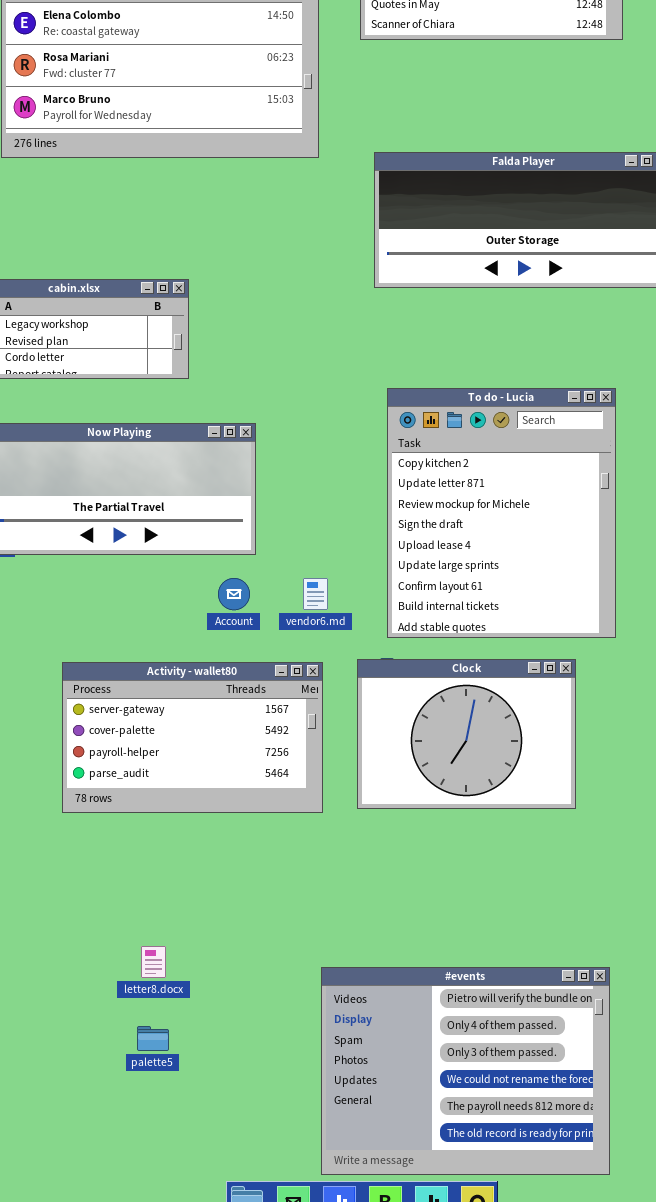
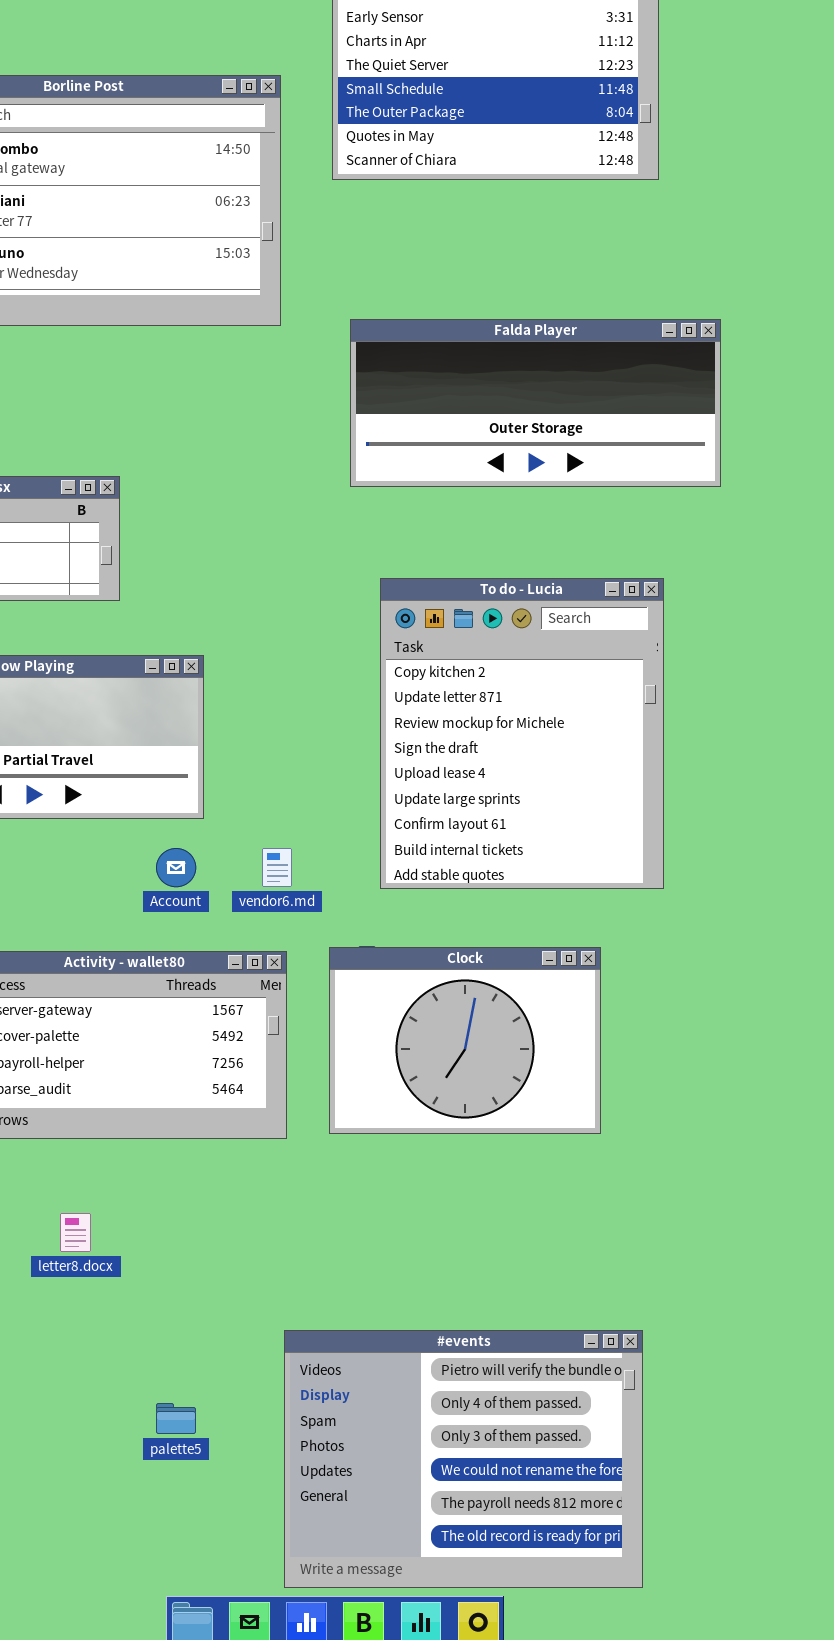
To do - Lucia: [387,388,616,638] -> [380,578,664,889], moved
letter8.docx: [141,946,166,978] -> [60,1213,91,1252], moved
palette5: [137,1026,169,1051] -> [156,1403,196,1434], moved

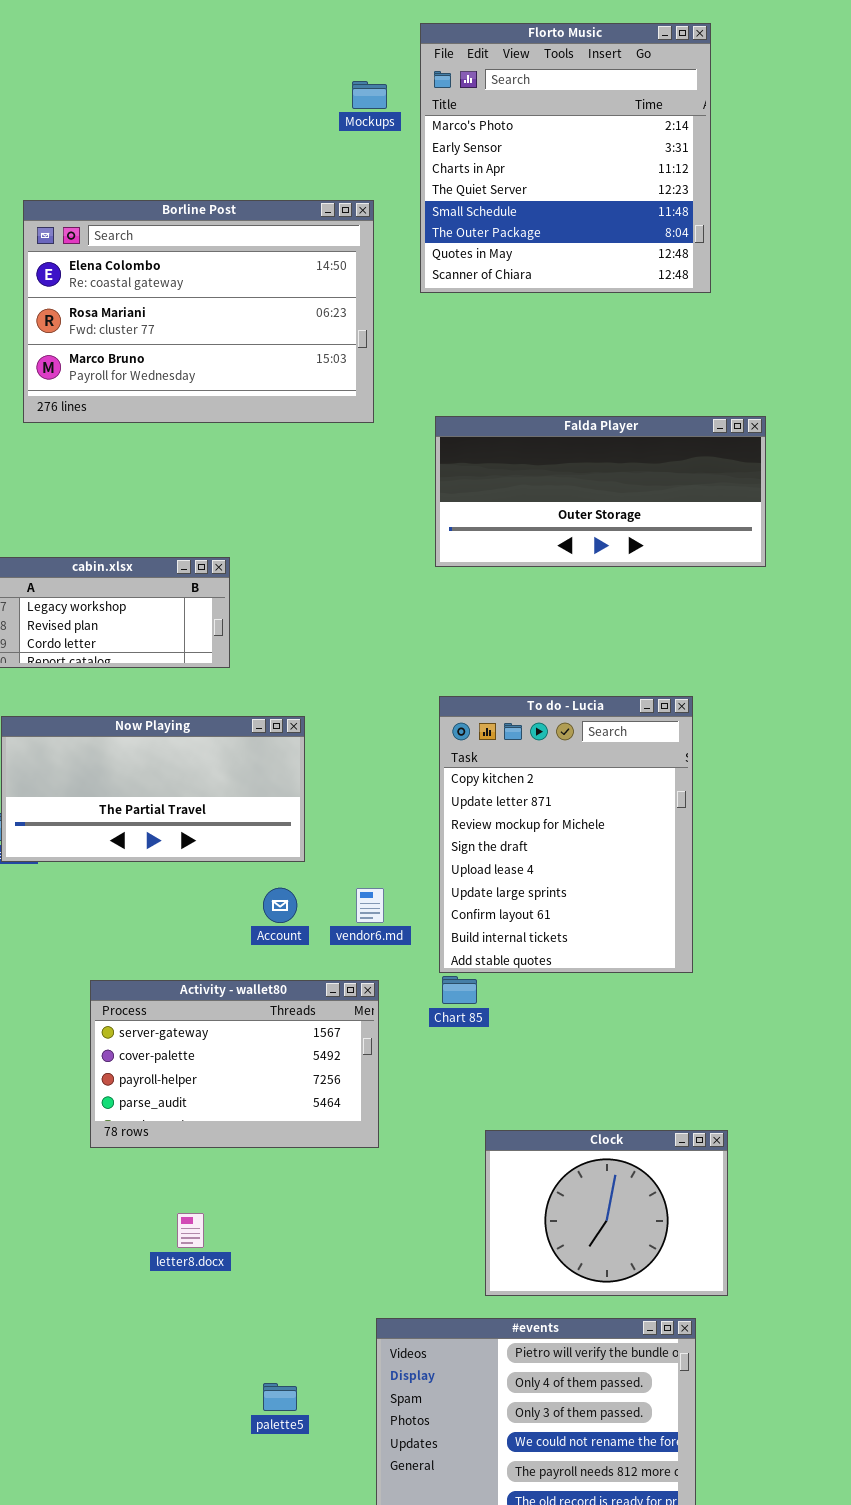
To do - Lucia: [380,578,664,889] -> [439,696,693,973], moved
Clock: [329,947,601,1134] -> [485,1130,728,1296], moved

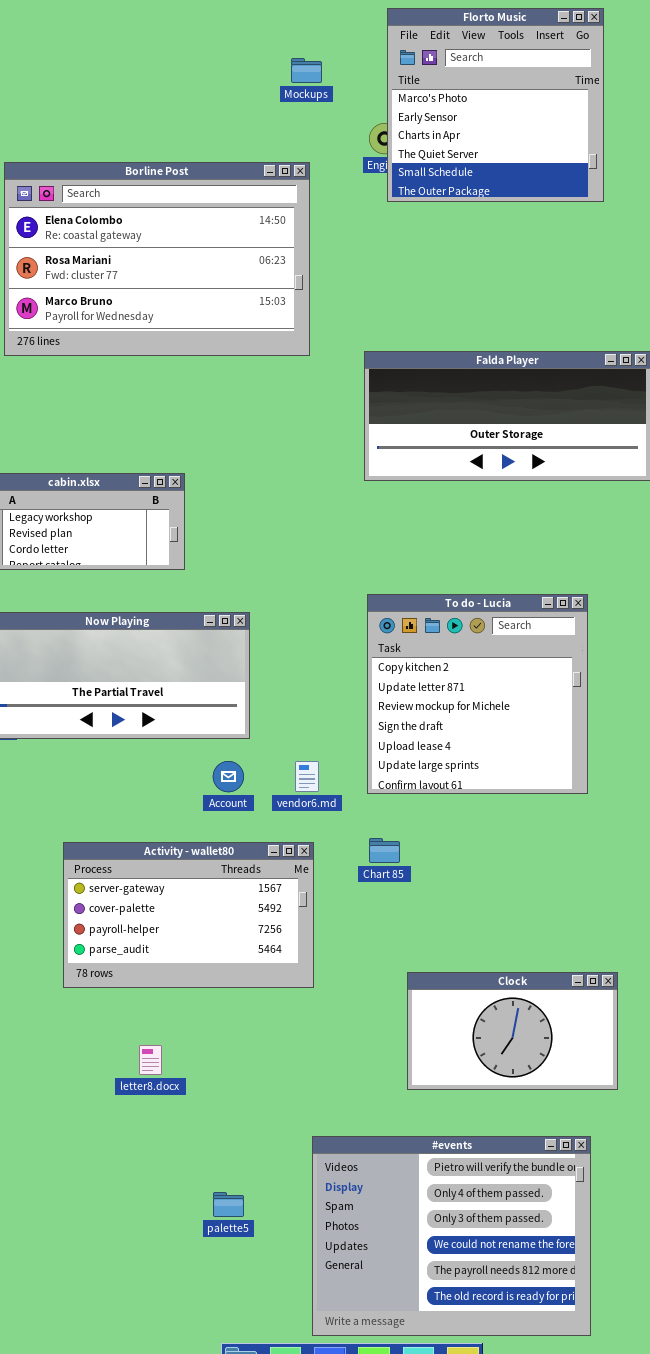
Florto Music: [420,23,711,293] -> [387,8,604,202], resized
To do - Lucia: [439,696,693,973] -> [367,594,588,794], resized
Clock: [485,1130,728,1296] -> [407,972,618,1090], resized

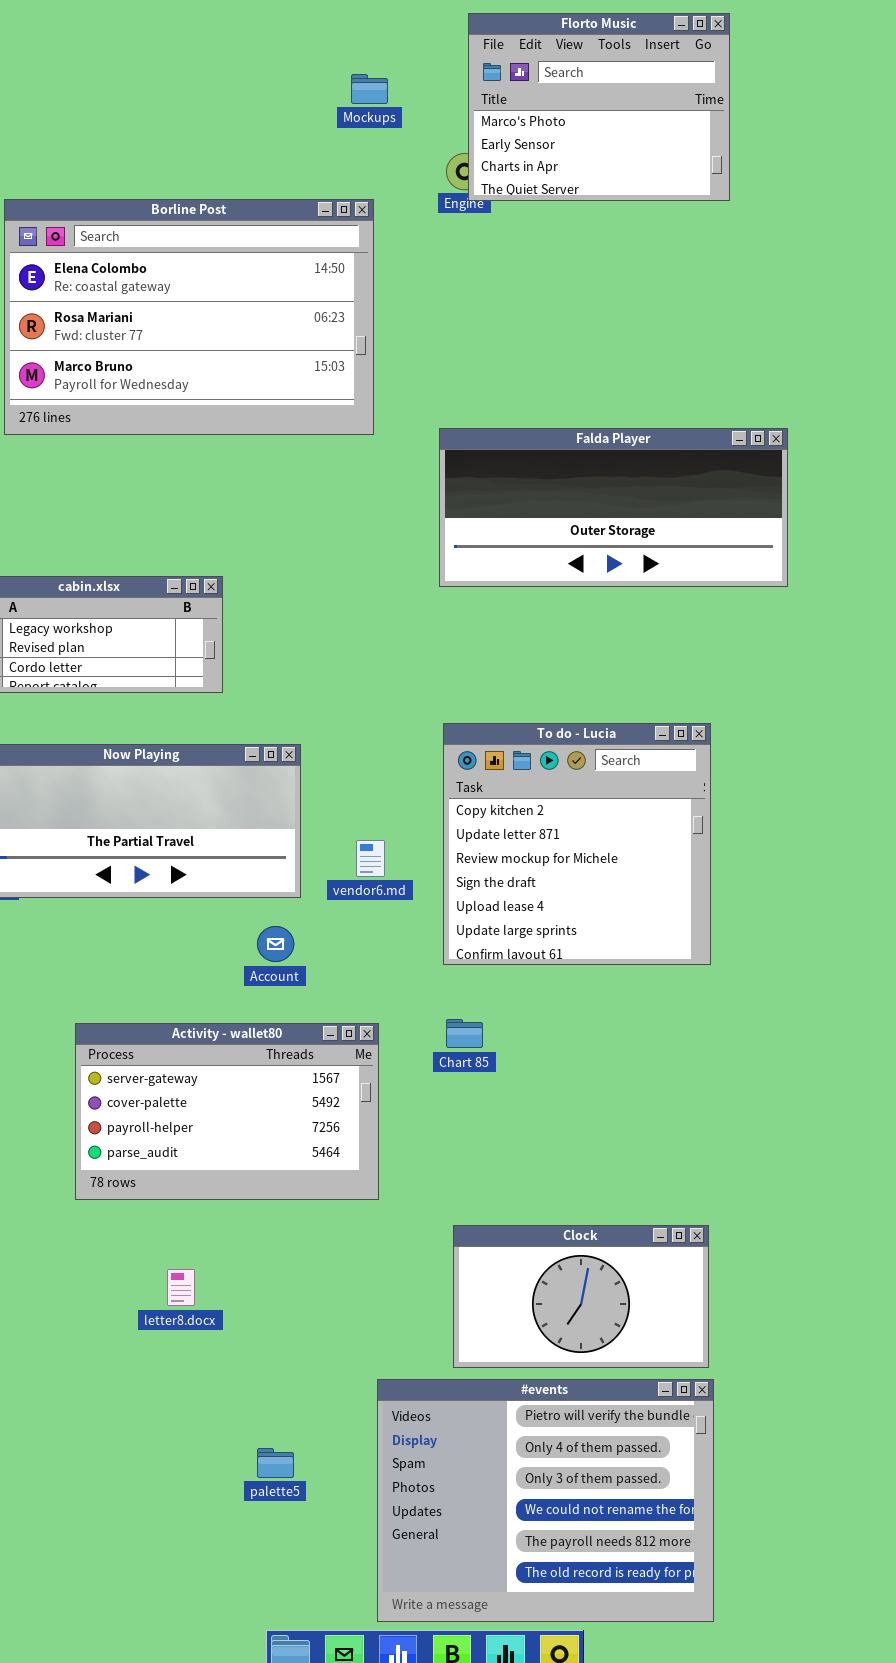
Florto Music: [387,8,604,202] -> [468,13,730,201], resized
vendor6.md: [295,761,319,792] -> [356,840,385,877], moved
Clock: [407,972,618,1090] -> [453,1225,709,1368], moved

